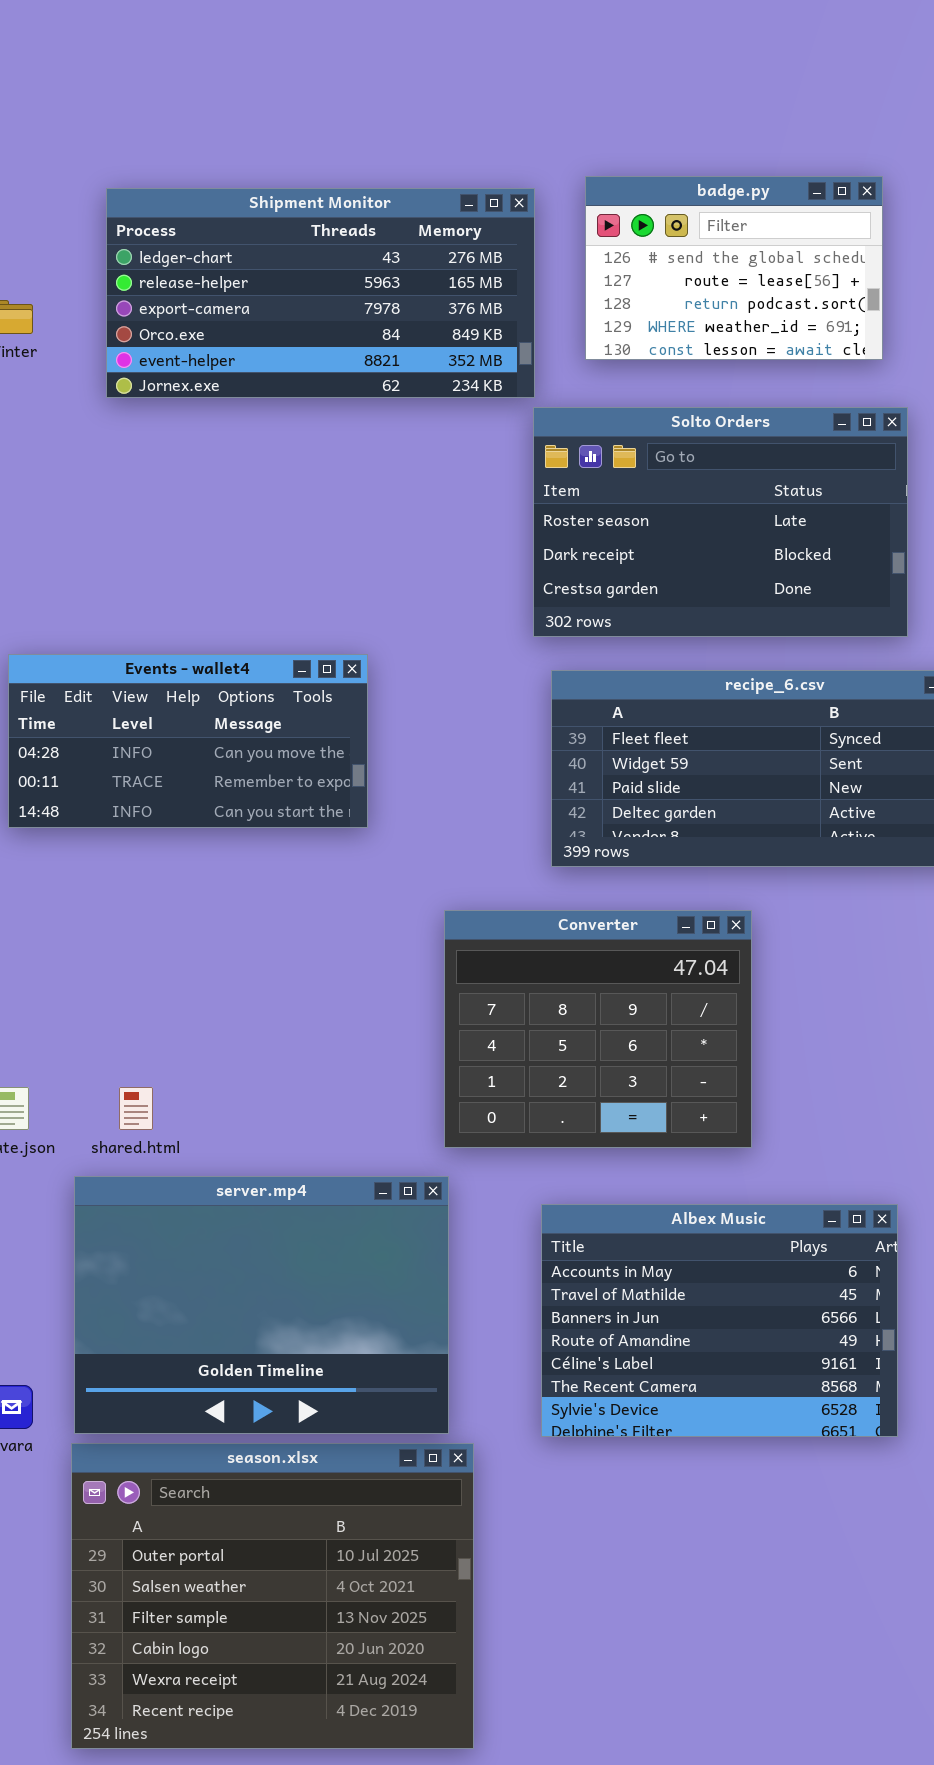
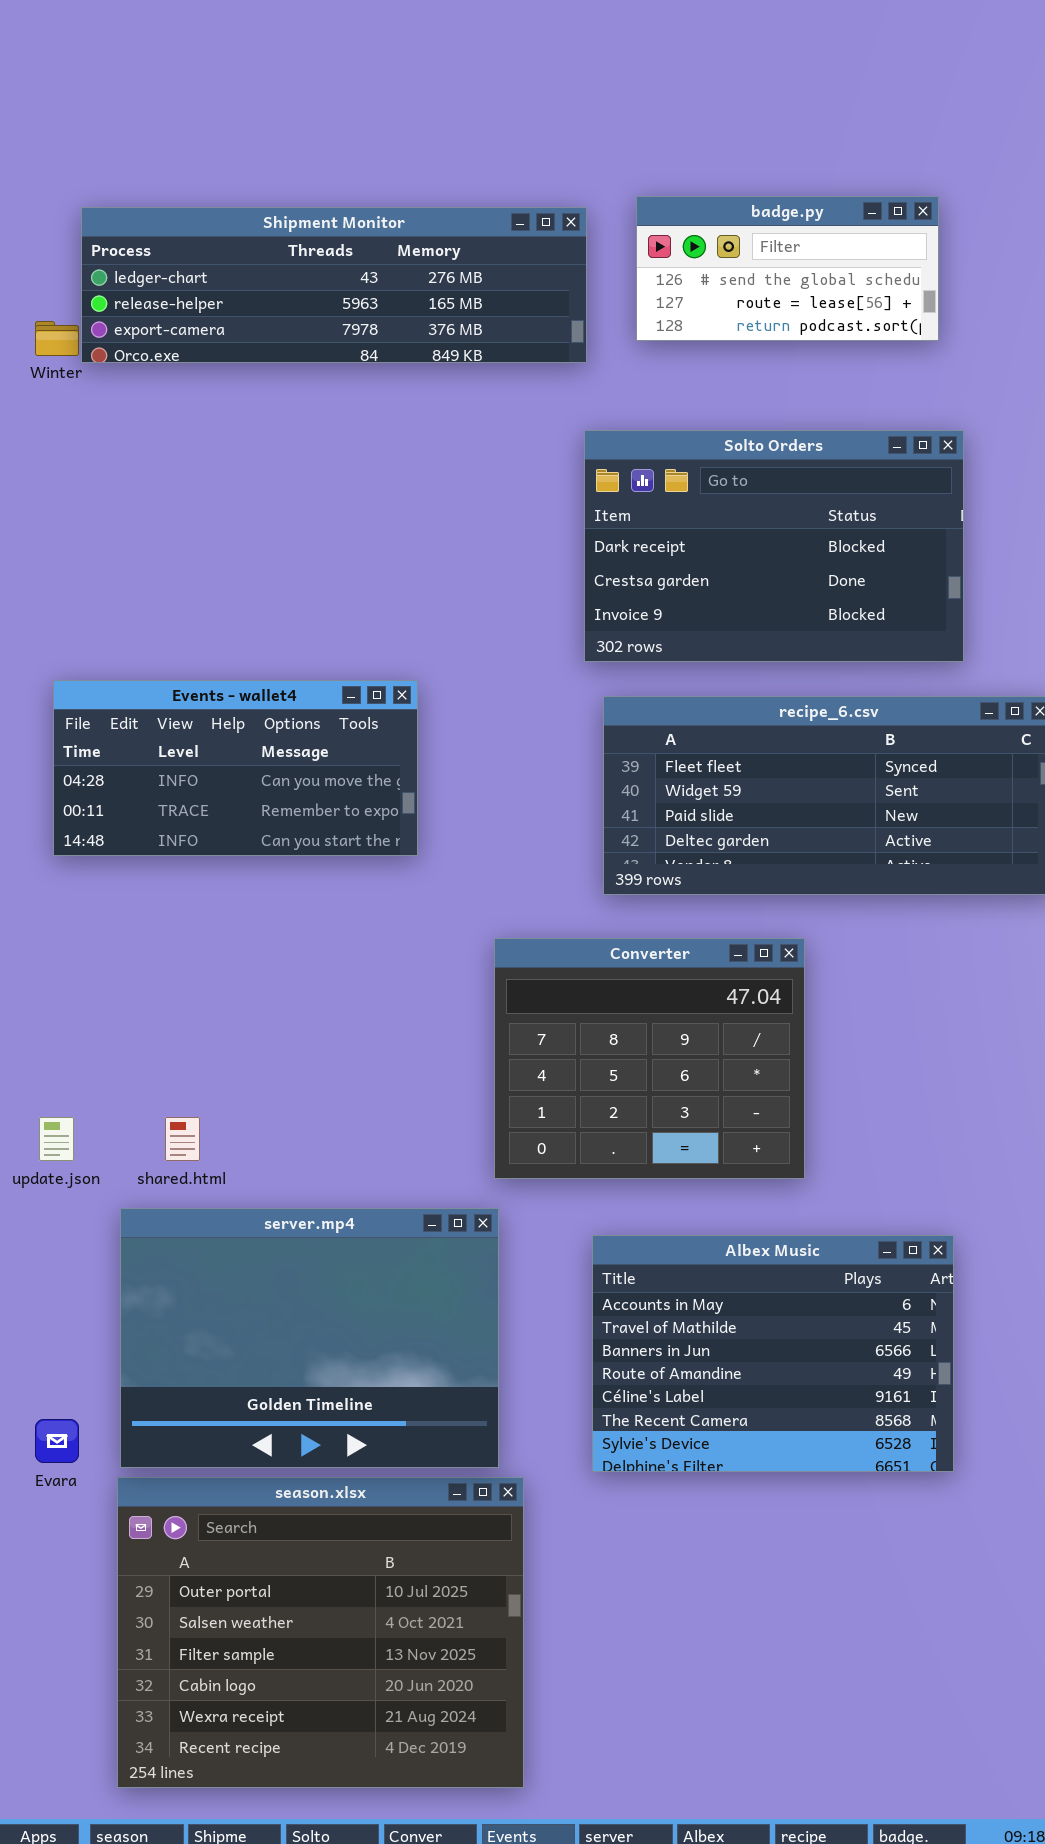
badge.py: [585,176,883,360] -> [636,196,939,341], resized
Shipment Monitor: [106,188,535,398] -> [81,207,587,363], resized
Solto Orders: [533,407,908,637] -> [584,430,964,662], scrolled down 1 row

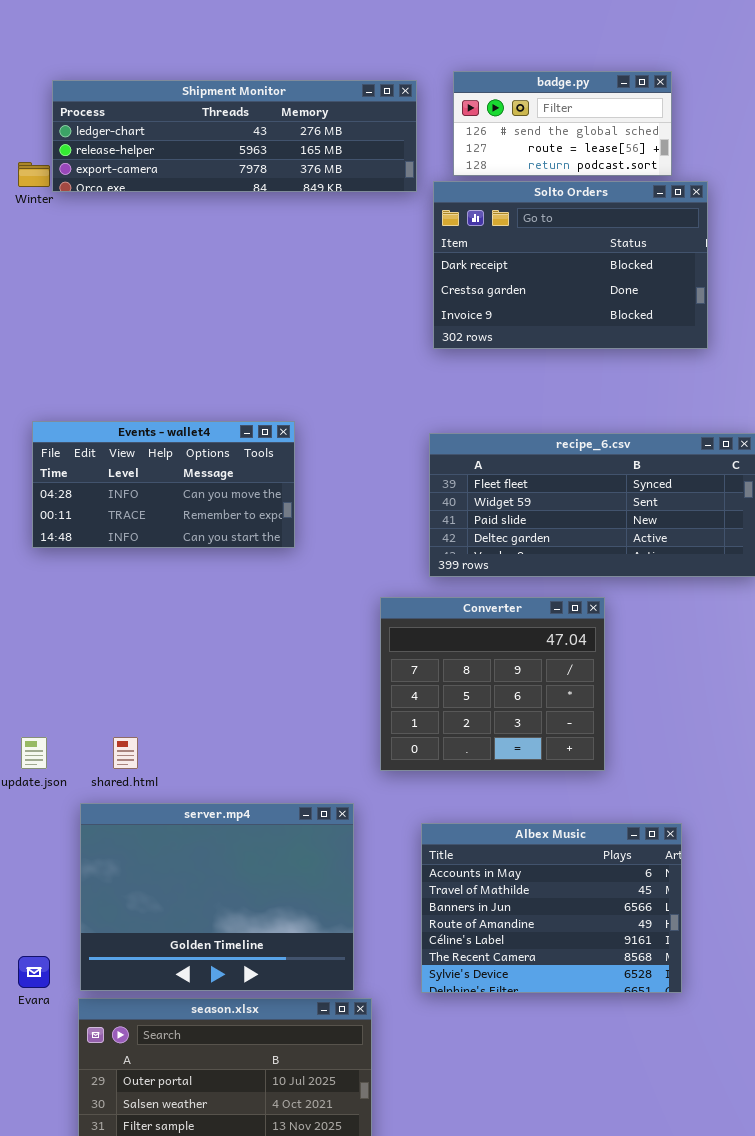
Solto Orders: [584,430,964,662] -> [433,181,708,349], moved
Converter: [494,938,805,1179] -> [380,597,605,771], moved

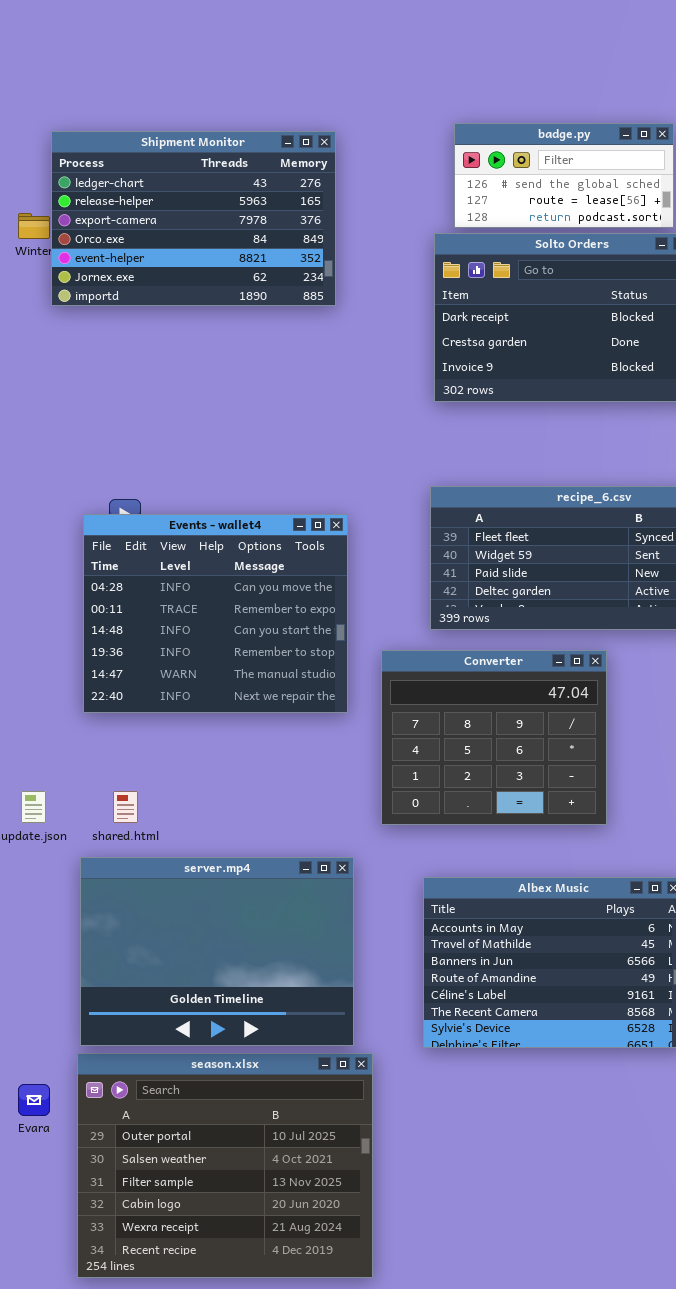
Shipment Monitor: [52,80,417,192] -> [51,131,336,306], resized
Events - wallet4: [32,421,295,548] -> [83,514,348,713], moved, resized
Evara: [18,956,50,988] -> [18,1084,50,1116], moved

